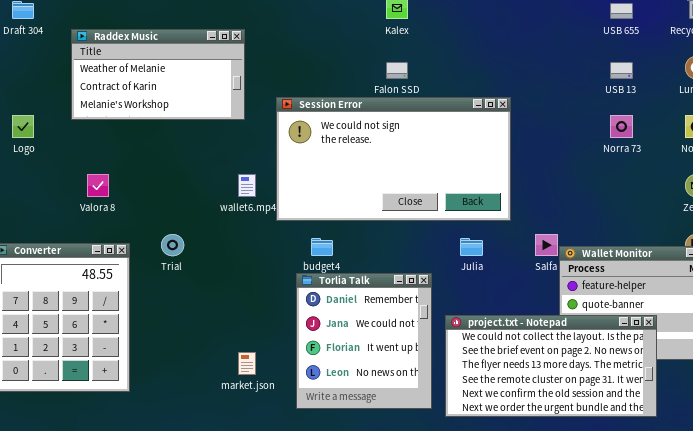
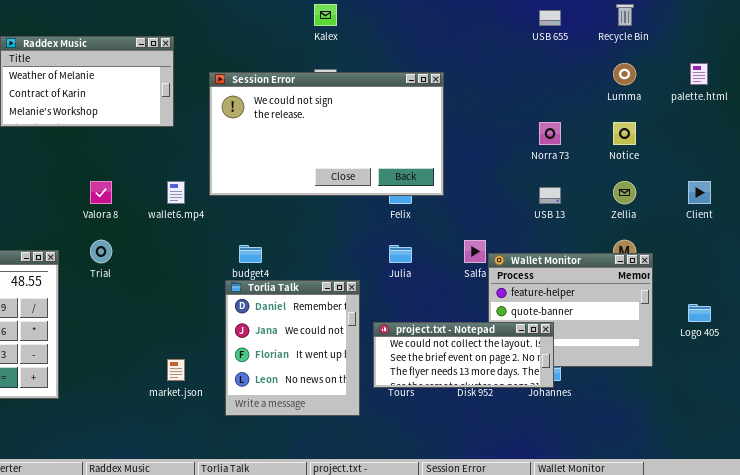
USB 13: [610,62,633,79] -> [539,187,561,204], moved
Session Error: [276,97,511,221] -> [209,72,444,196], moved
Valora 8: [87,174,109,197] -> [90,181,112,204], moved
project.txt - Notepad: [445,315,657,417] -> [373,322,554,388], resized

